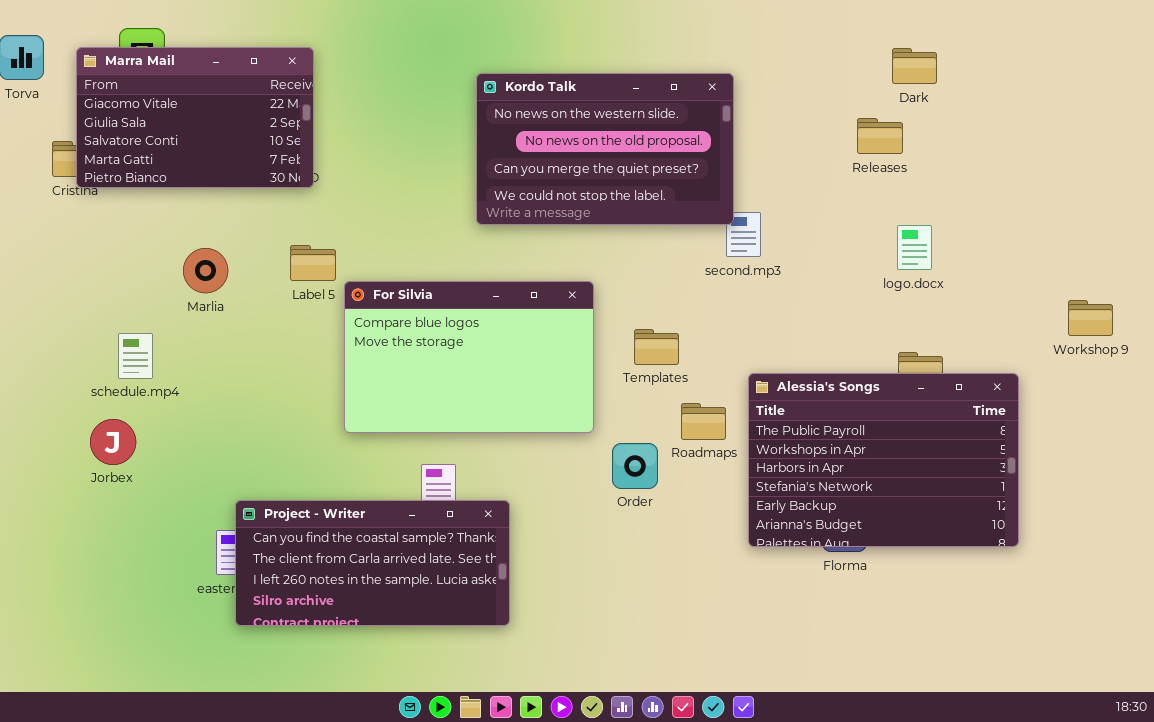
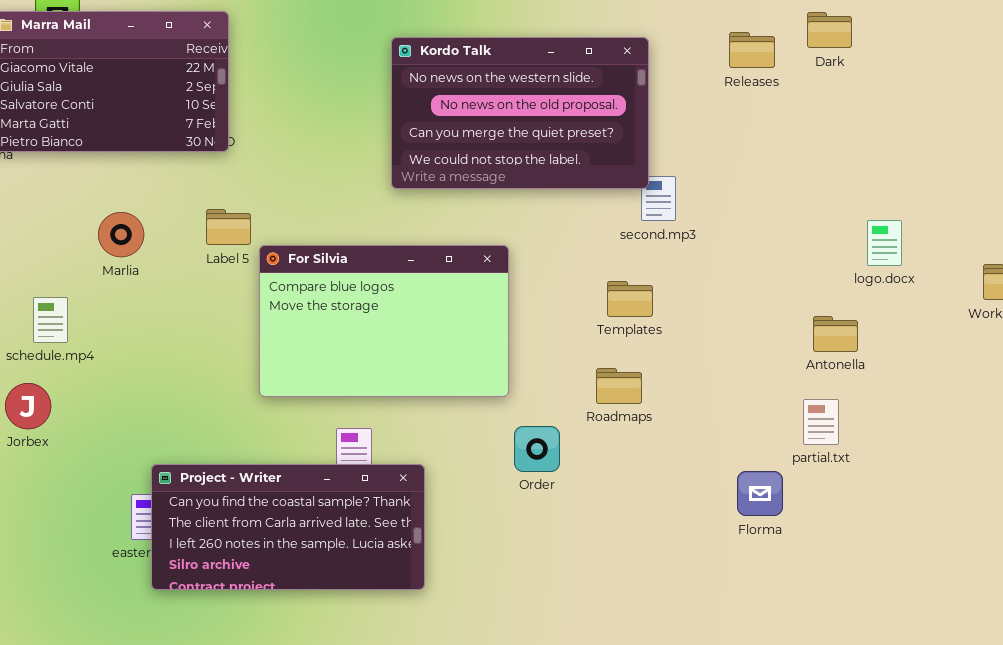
Releases: [857,118,903,154] -> [729,32,775,68], moved
logo.docx: [897,225,932,270] -> [867,220,902,266], moved
Templates: [634,329,679,365] -> [607,281,653,317], moved
Alessia's Songs: [748,373,1019,547] -> none, closed
Order: [612,443,658,489] -> [514,426,560,472], moved

